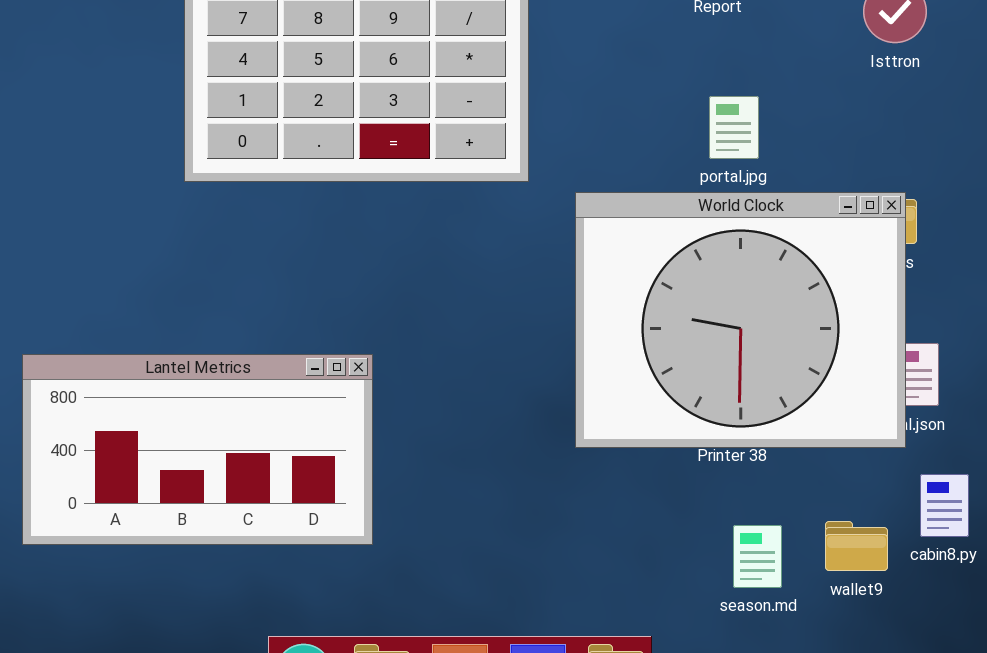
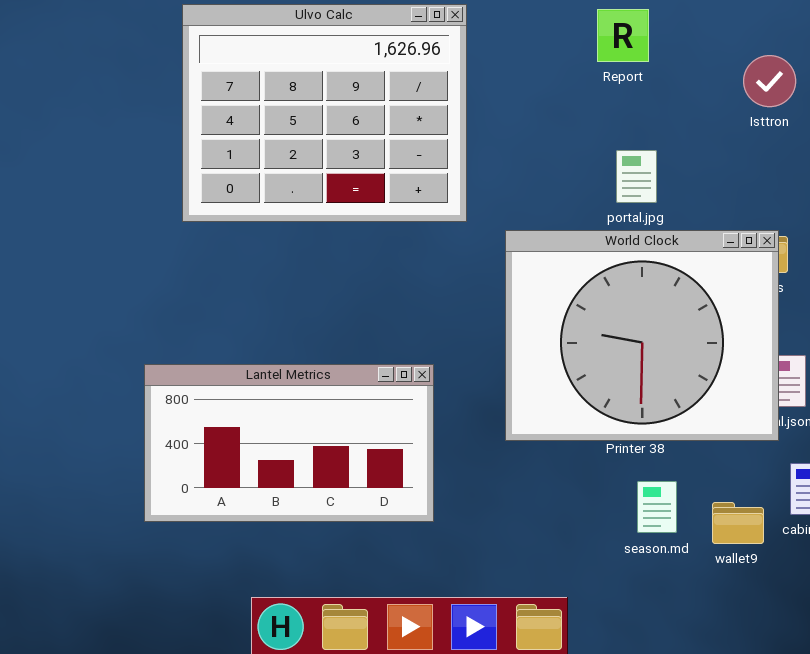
Lantel Metrics: [22,354,373,545] -> [144,364,434,522], moved
season.md: [733,525,782,588] -> [637,481,677,533], moved

